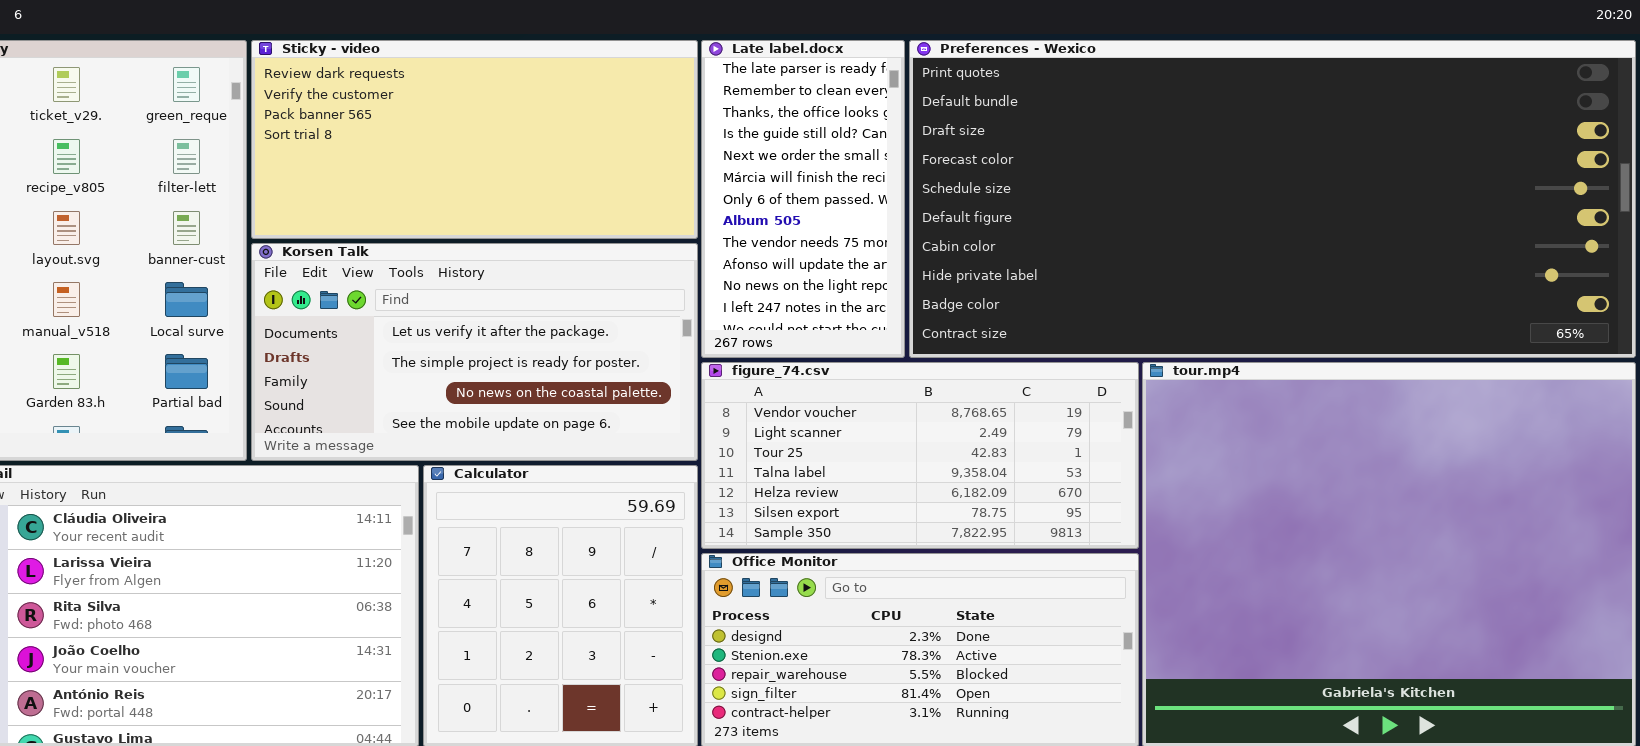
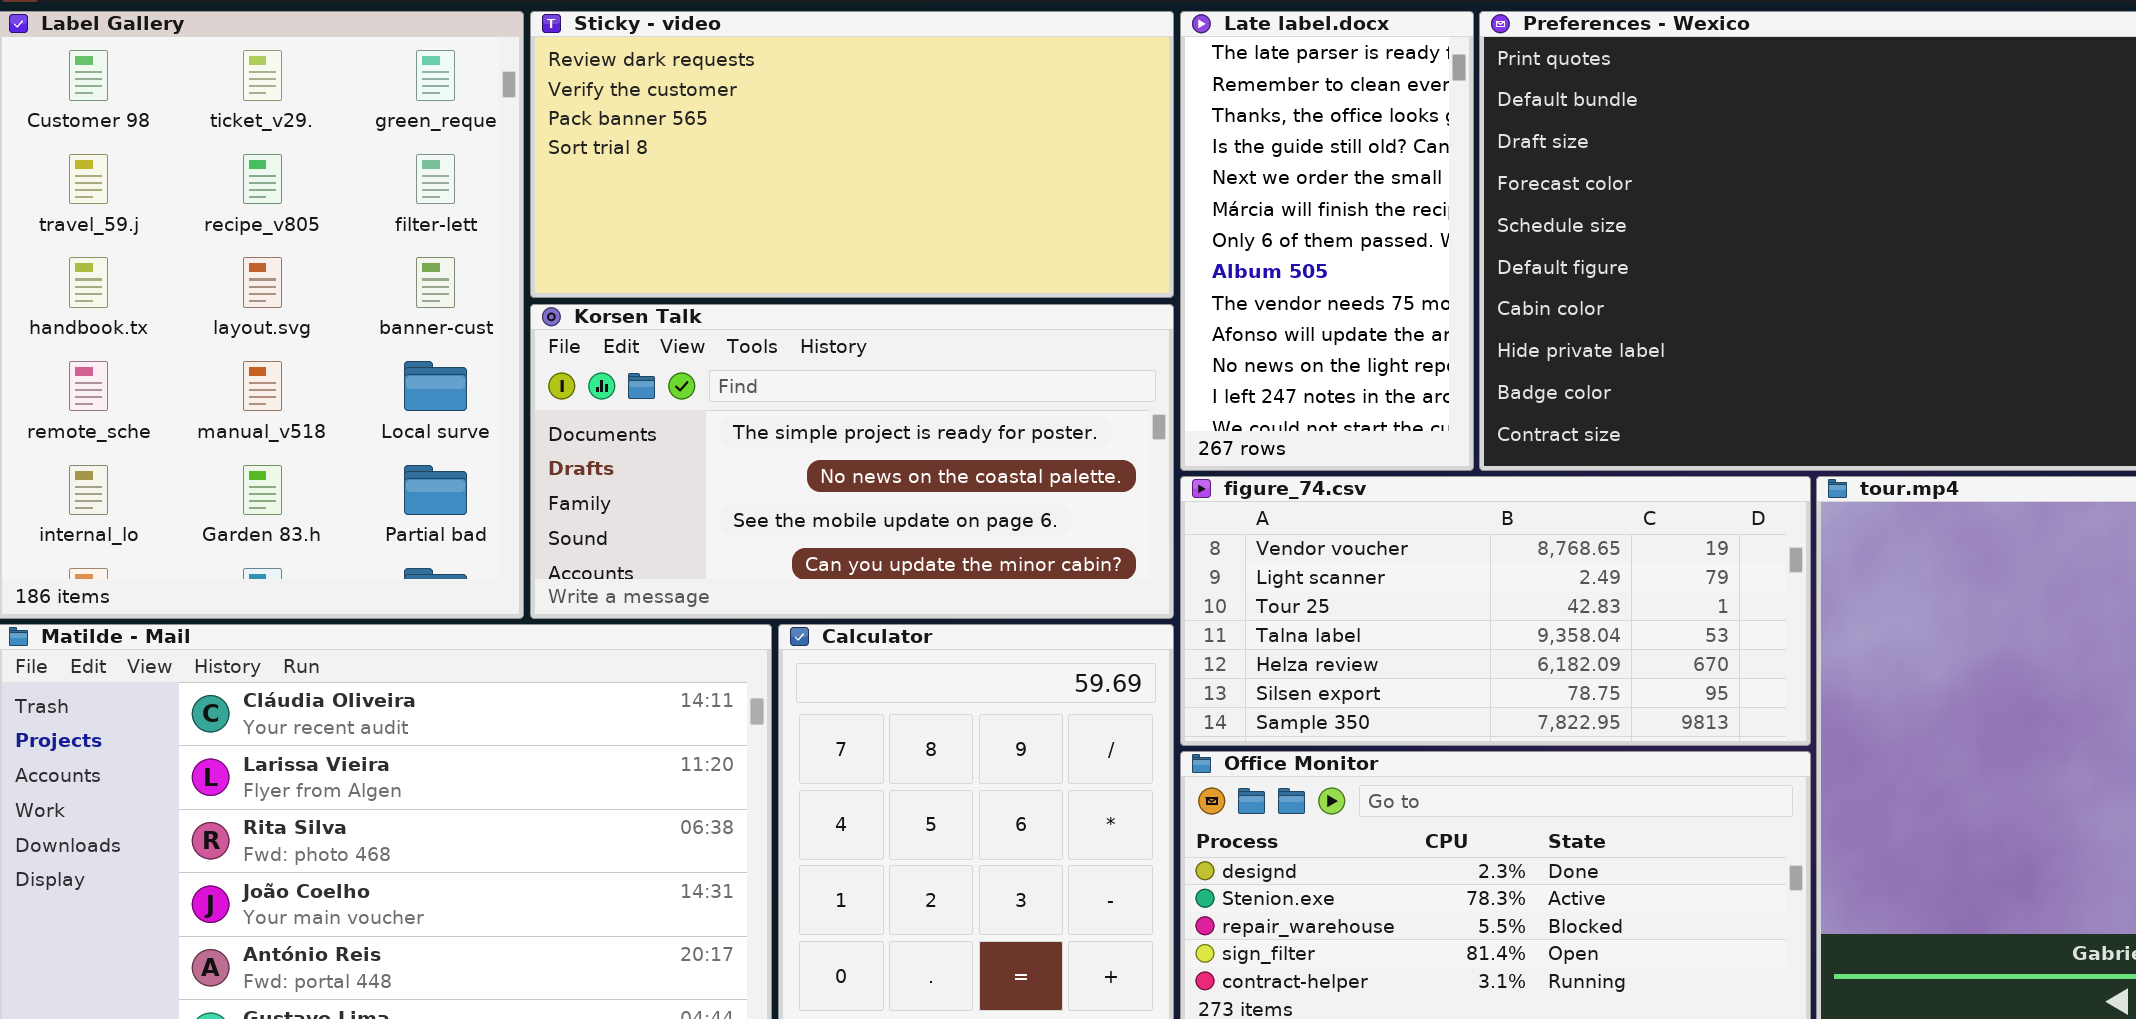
Korsen Talk: [251,243,698,461] -> [530,304,1174,619], scrolled down 1 row

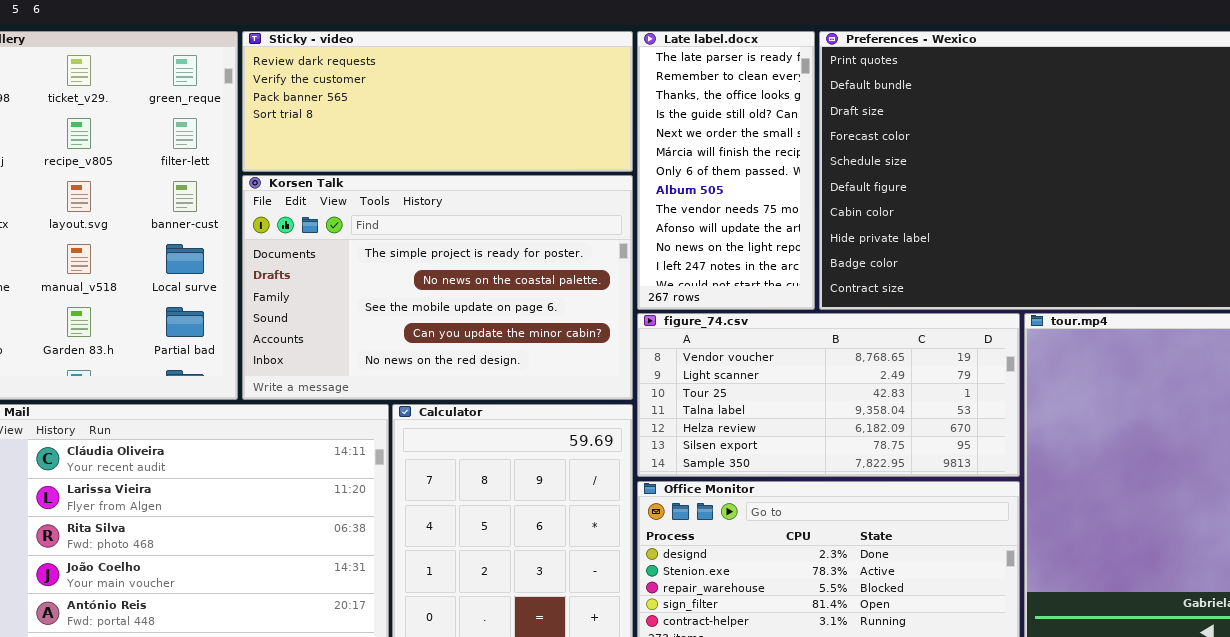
Sticky - video: [530,11,1174,298] -> [242,31,633,172], resized
Korsen Talk: [530,304,1174,619] -> [242,175,633,400], resized

